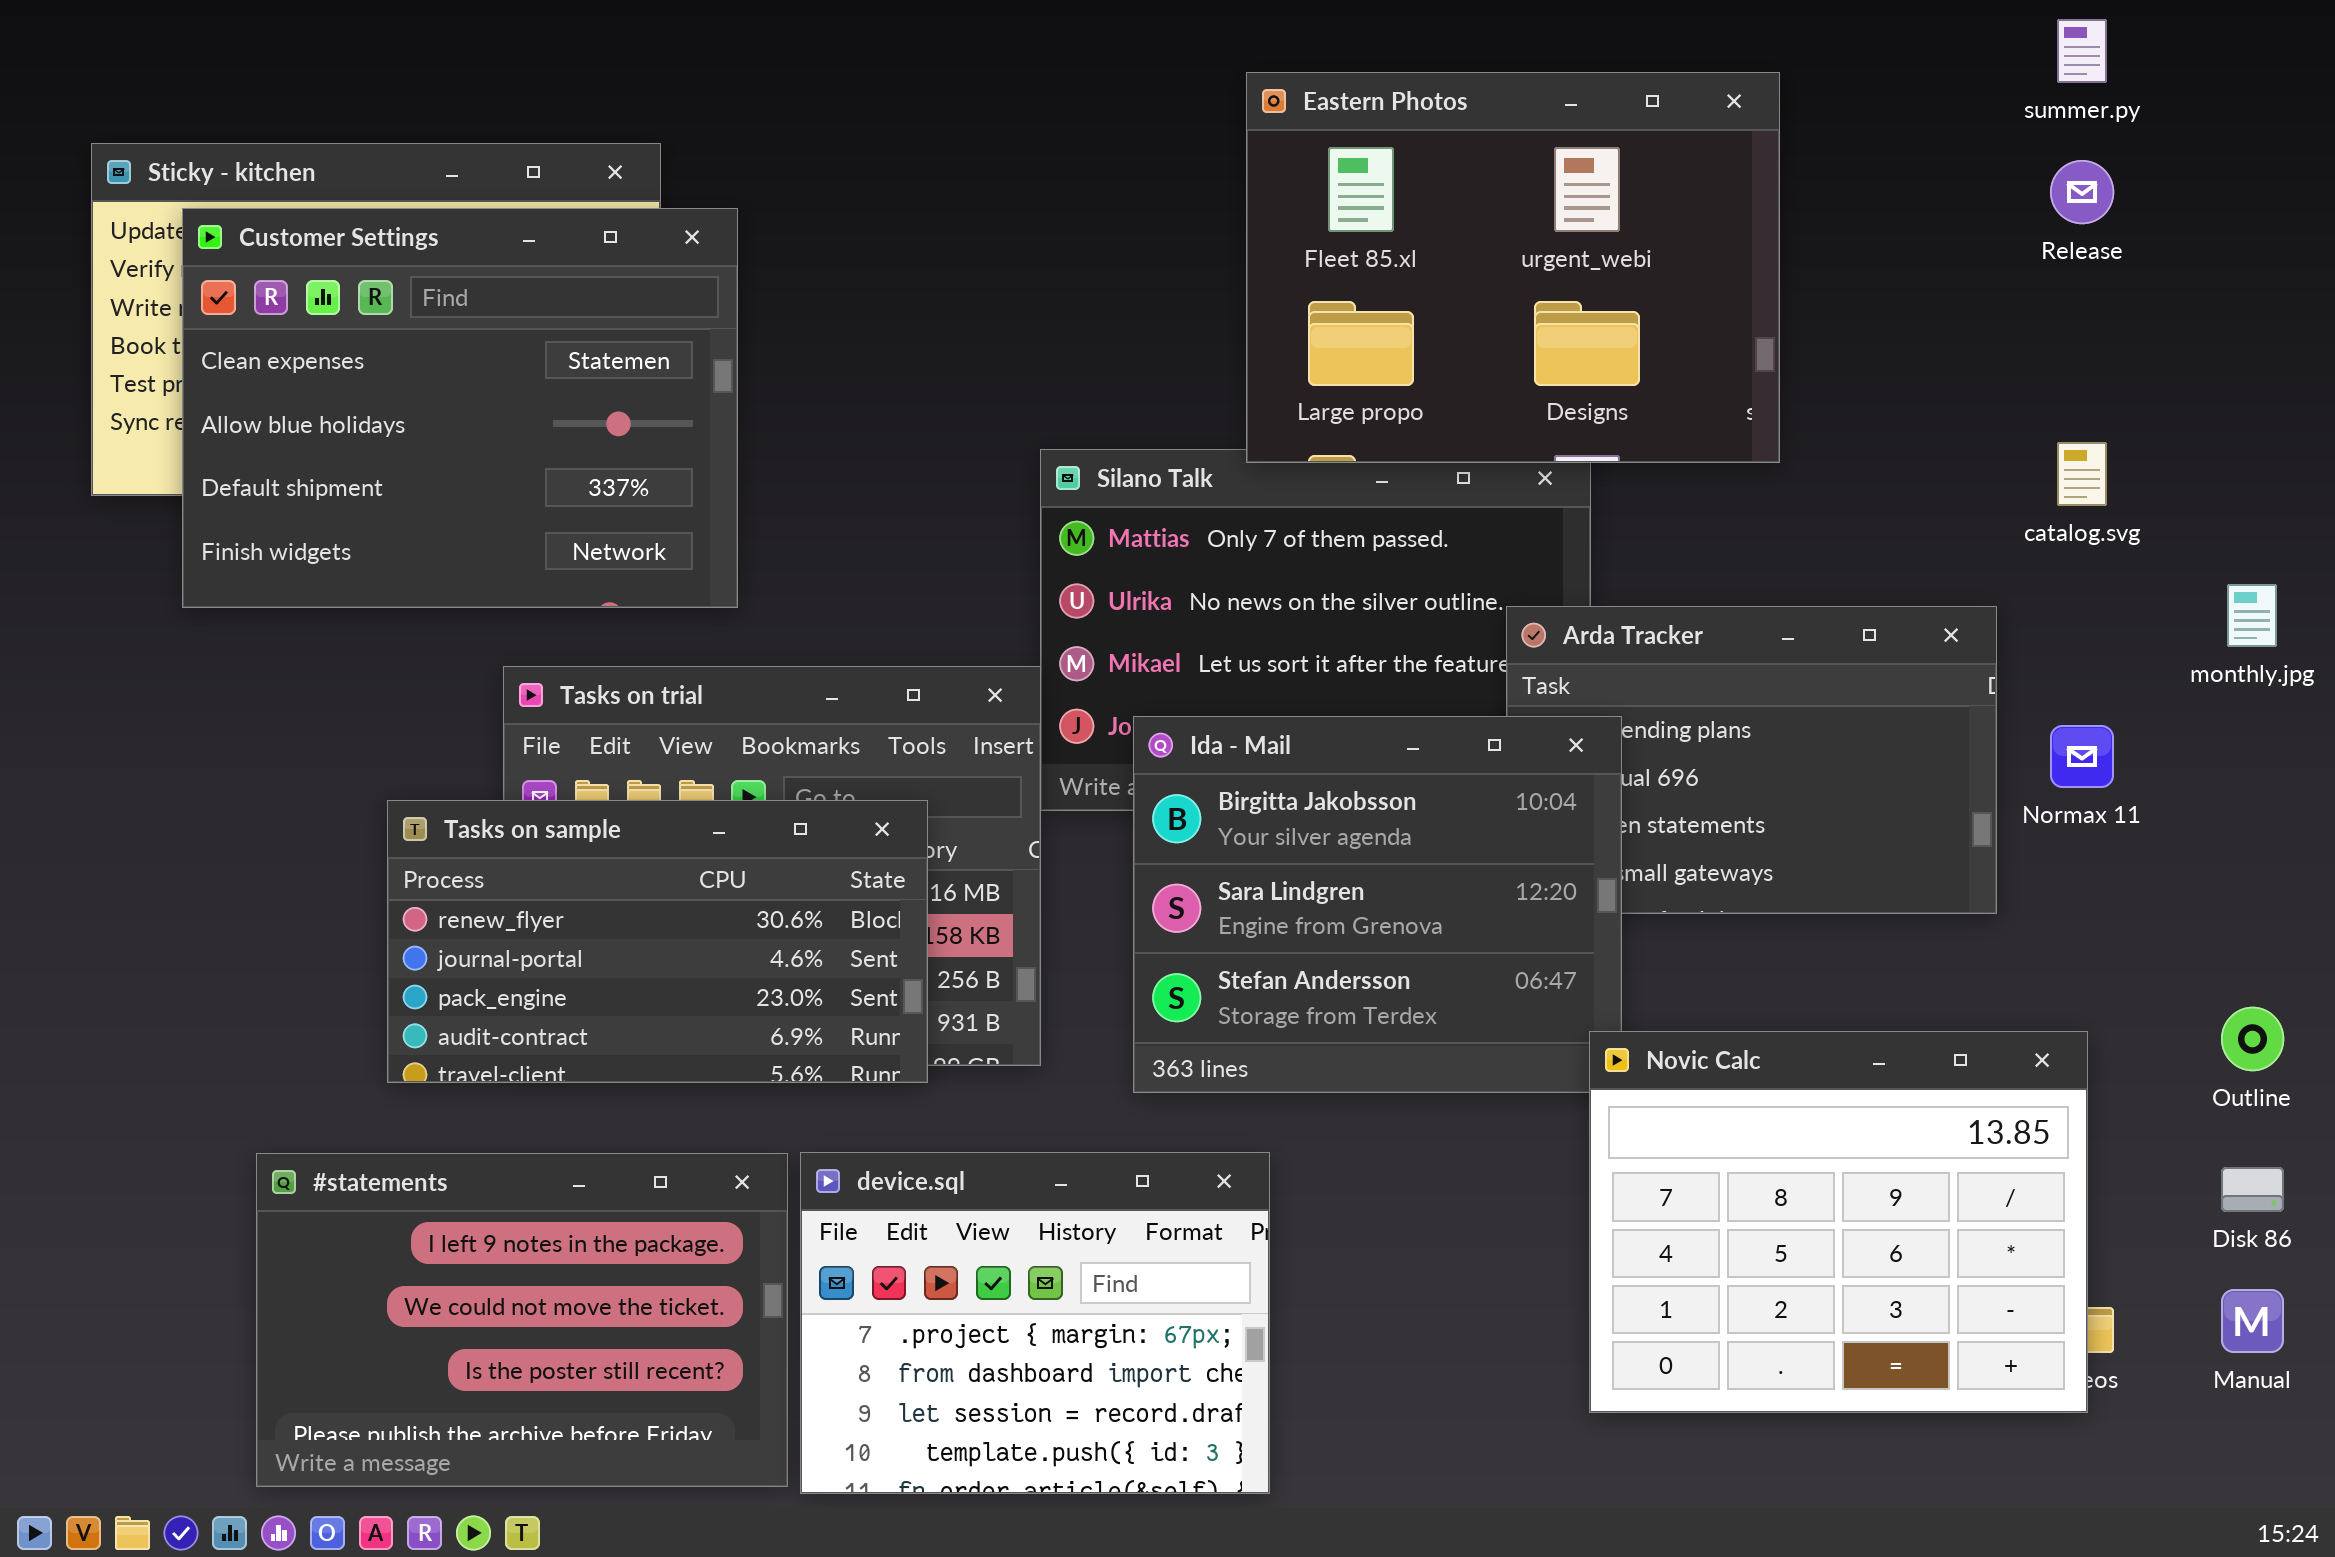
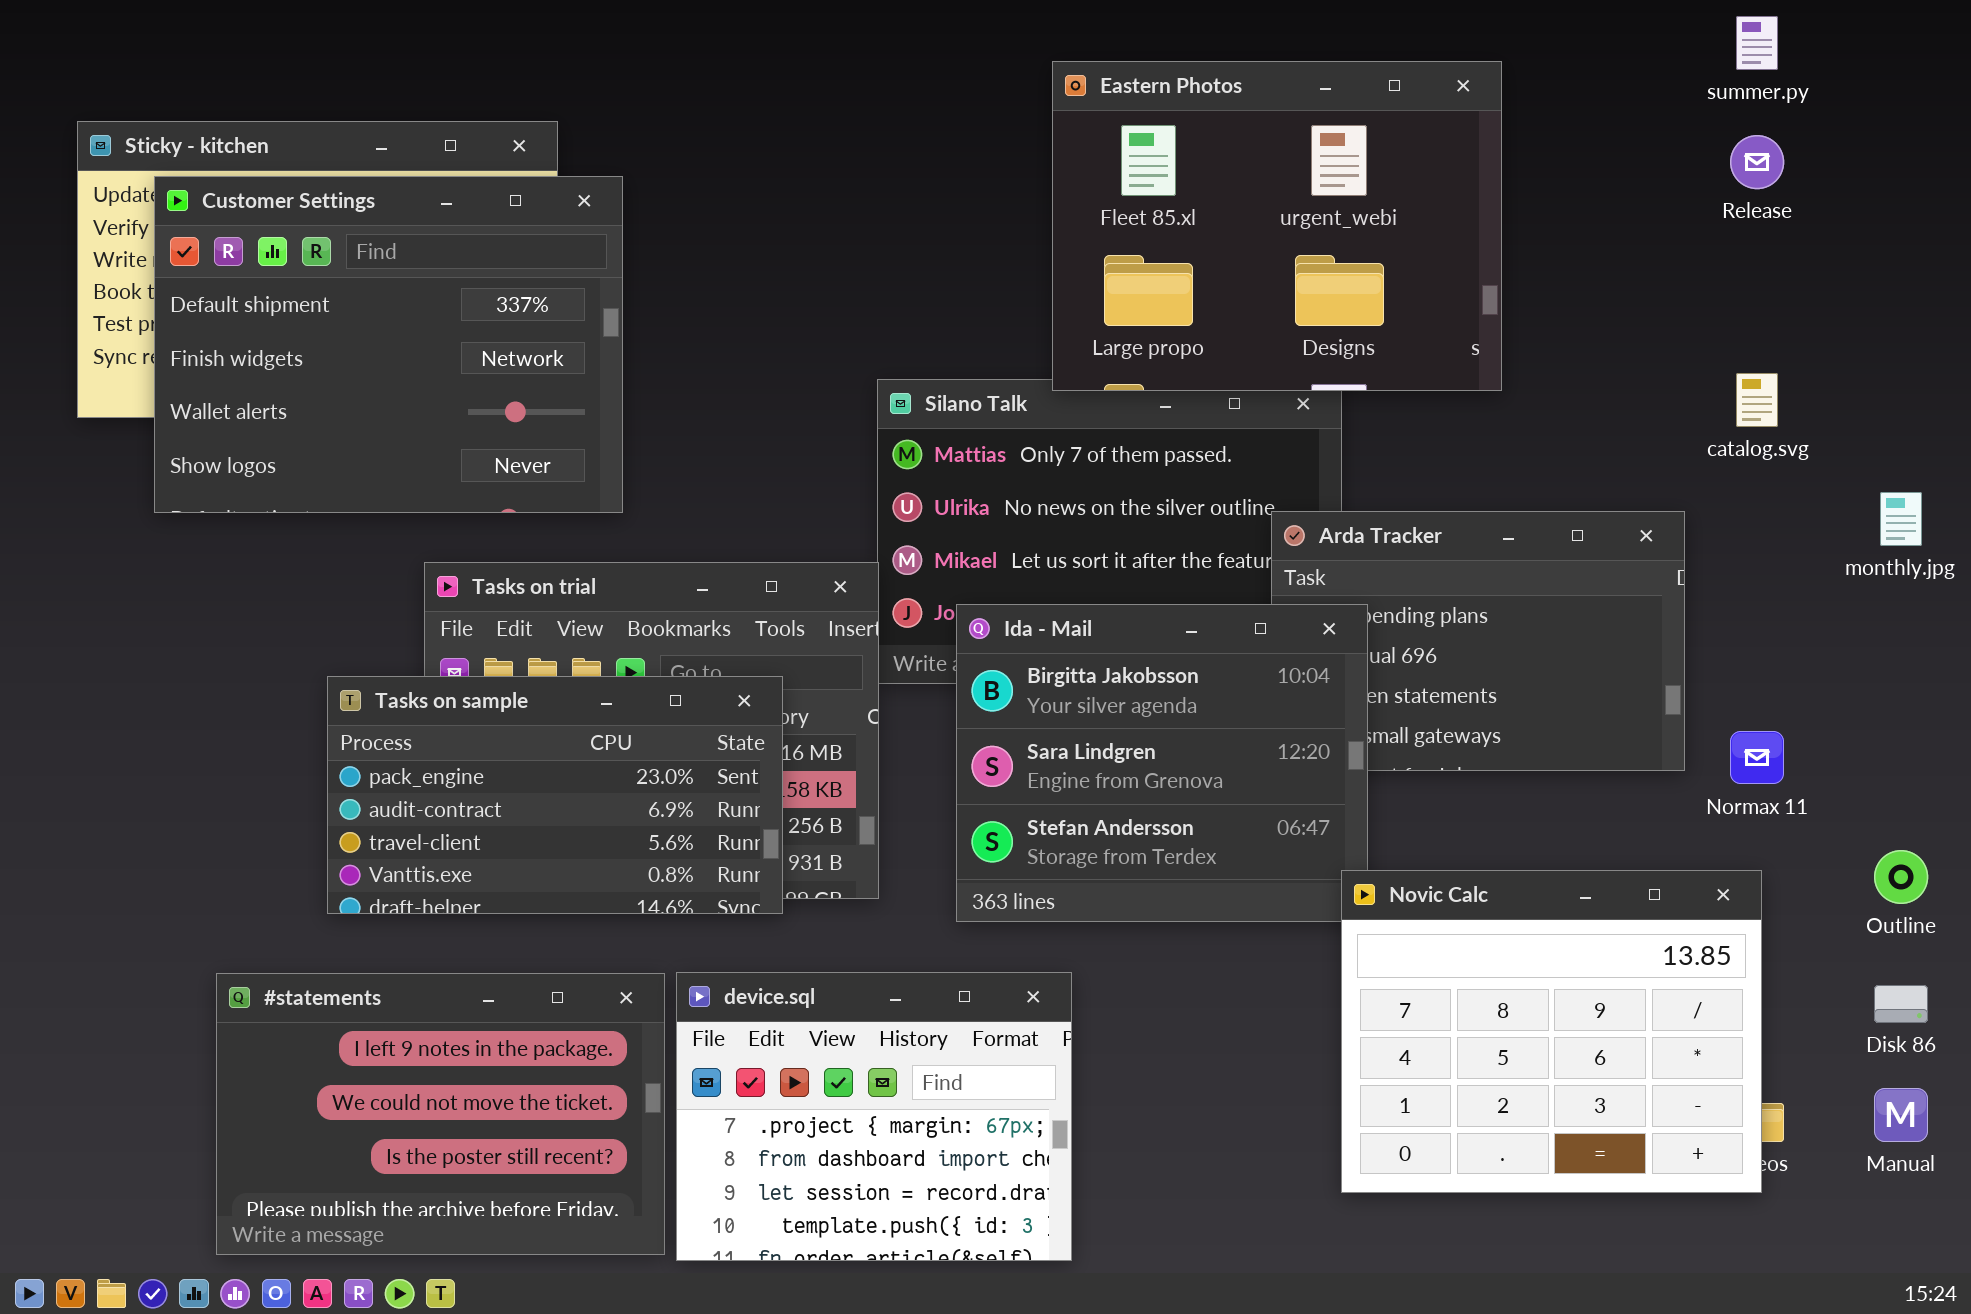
Customer Settings: [182,208,738,608] -> [154,176,623,513], scrolled down 2 rows
Normax 11: [2050,725,2114,788] -> [1730,731,1784,784], moved
Tasks on sample: [387,800,928,1083] -> [327,676,783,914], scrolled down 2 rows

